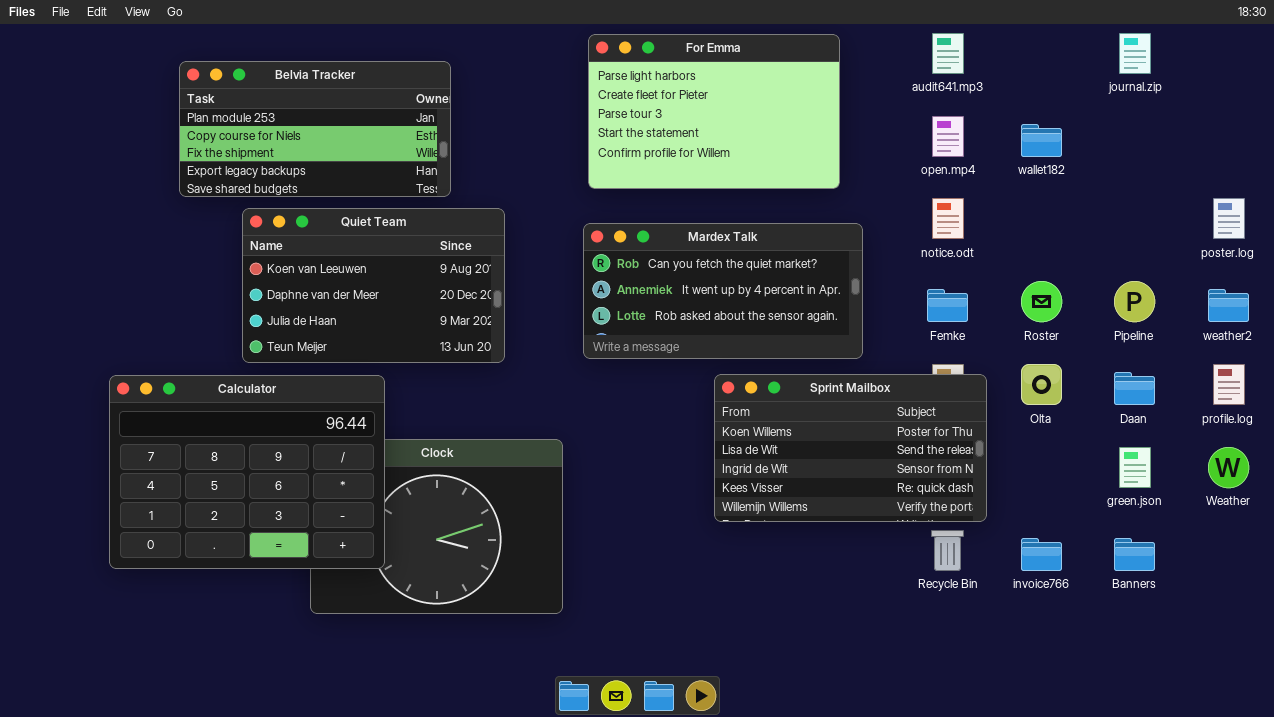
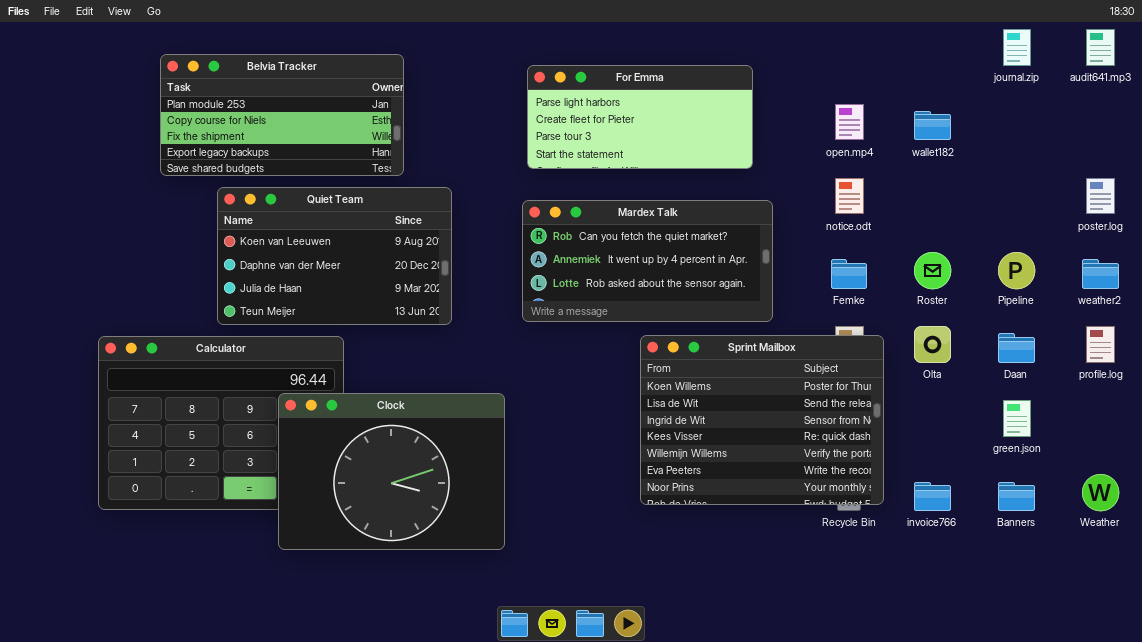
audit641.mp3: [932,33,964,74] -> [1086,29,1115,66], moved
For Emma: [588,34,840,189] -> [527,65,753,169], resized
Sprint Mailbox: [714,374,987,522] -> [640,335,884,505], resized
Clock: [310,439,563,614] -> [278,393,505,550], raised
Weather: [1208,447,1249,488] -> [1082,474,1119,511], moved

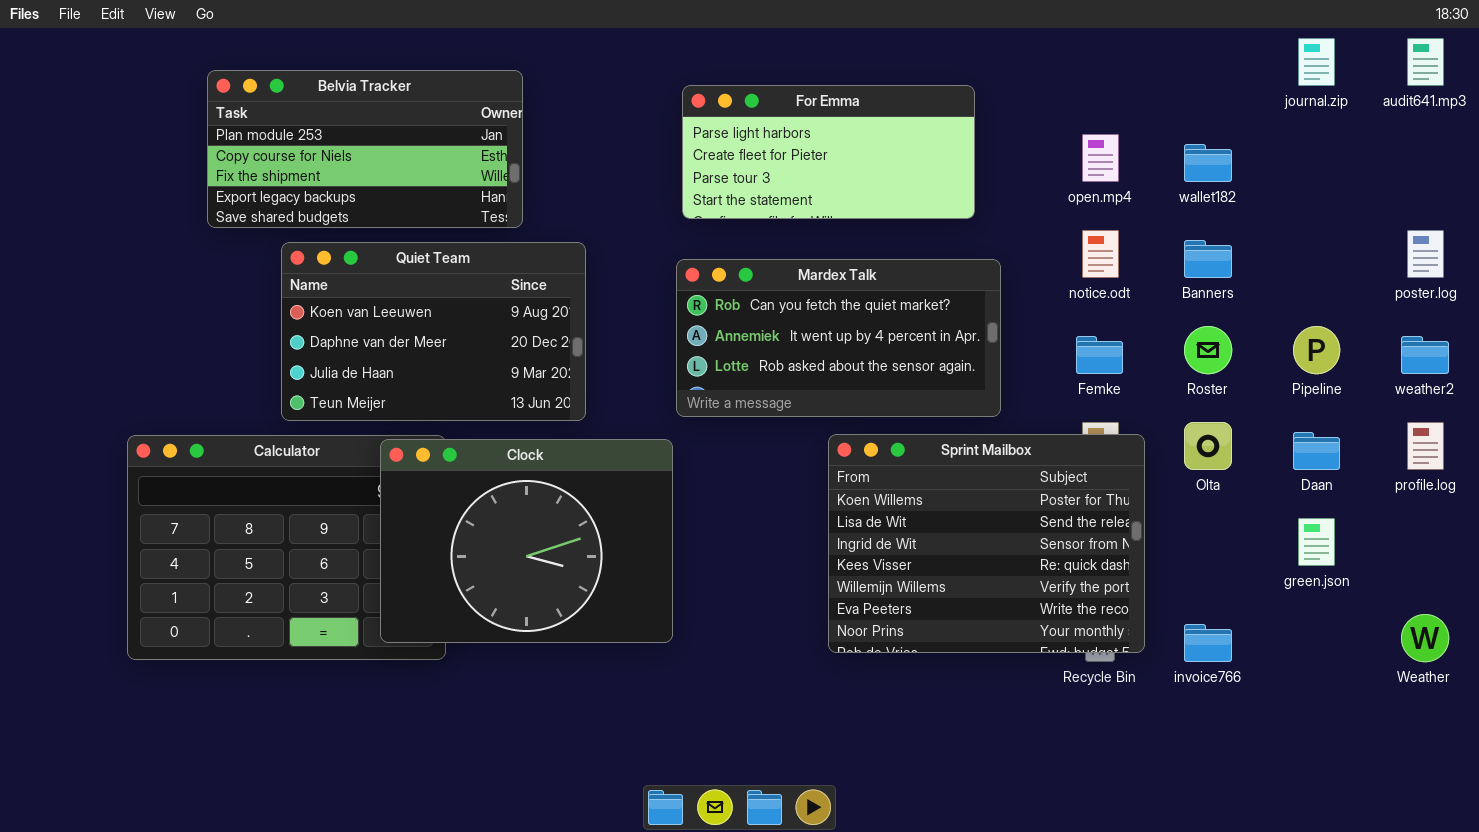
Clock: [278,393,505,550] -> [380,439,673,643], moved
Banners: [998,482,1035,511] -> [1184,240,1232,278], moved

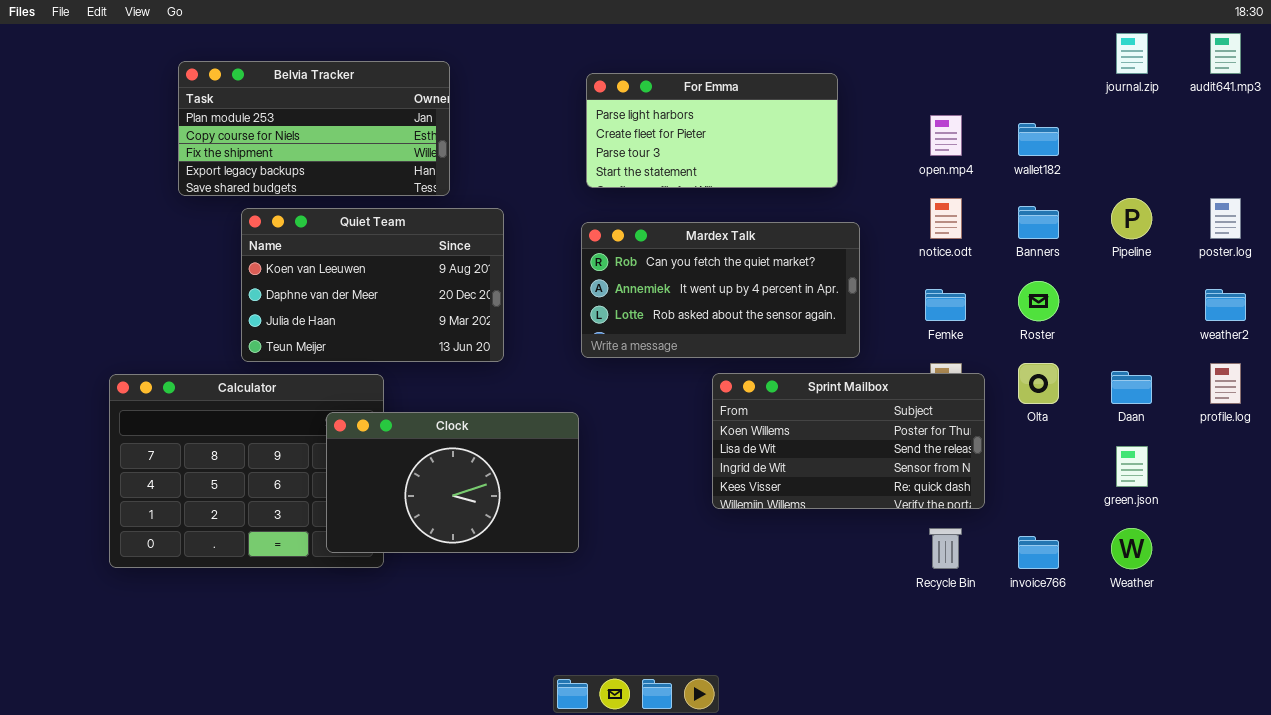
Pipeline: [1293,326,1340,374] -> [1111,198,1152,239], moved
Sprint Mailbox: [828,434,1145,653] -> [712,373,985,509], resized
Clock: [380,439,673,643] -> [326,412,579,553], resized
Weather: [1401,614,1449,662] -> [1111,528,1152,569], moved

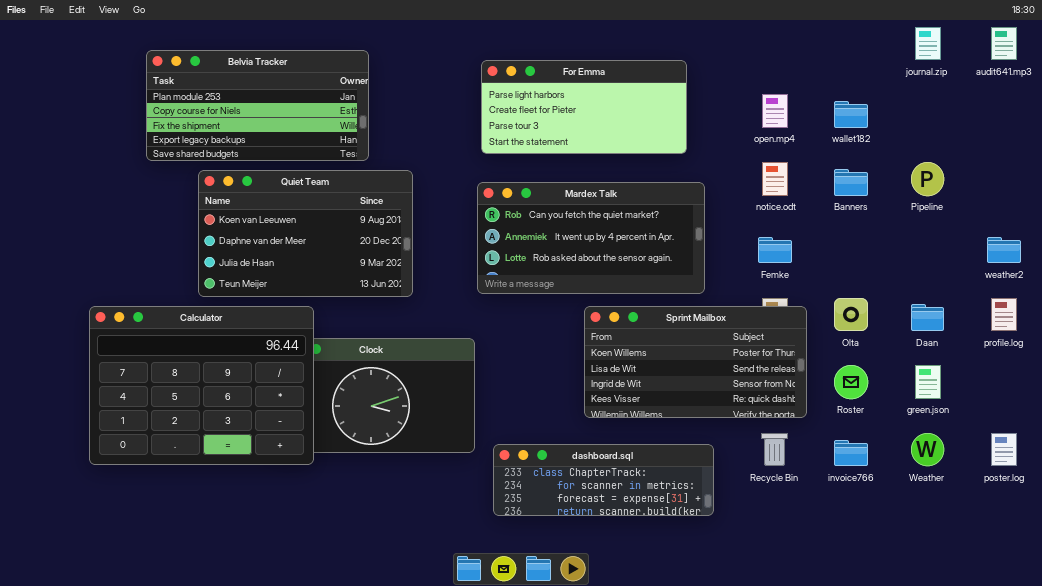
poster.log: [1210,198,1241,239] -> [991,433,1017,466], moved
Roster: [1018,281,1059,321] -> [834,365,868,399], moved
Calculator: [109,374,384,568] -> [89,306,314,465], raised
dashboard.sql: none -> [493,444,714,516], opened

